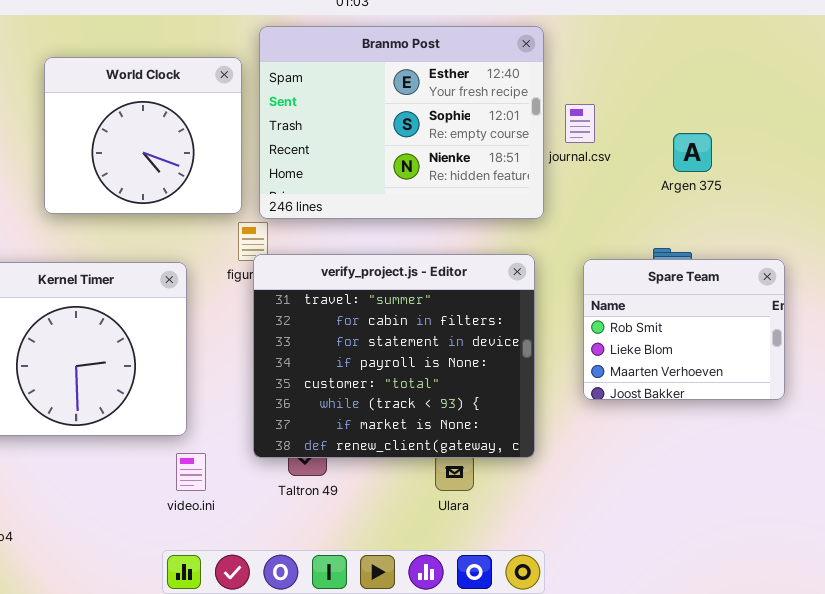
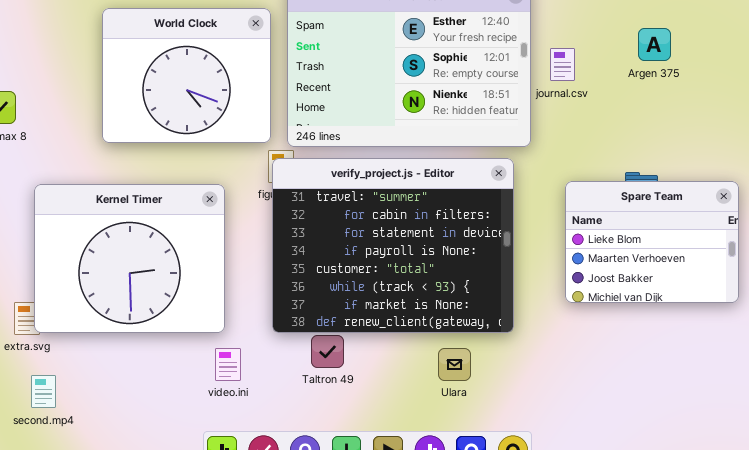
Argen 375: [673,133,712,172] -> [638,28,671,61], moved
verify_project.js - Editor: [253,254,535,458] -> [272,158,514,333], moved
Spare Team: [583,259,785,400] -> [565,181,739,303], scrolled down 1 row

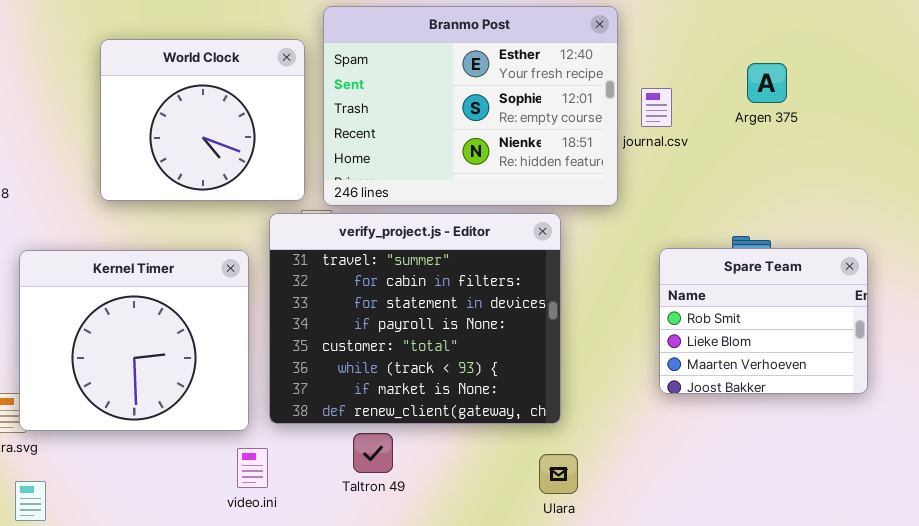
verify_project.js - Editor: [272,158,514,333] -> [269,213,561,424], moved
Spare Team: [565,181,739,303] -> [659,248,868,394], scrolled up 1 row
Ulara: [438,348,471,381] -> [539,454,578,494], moved

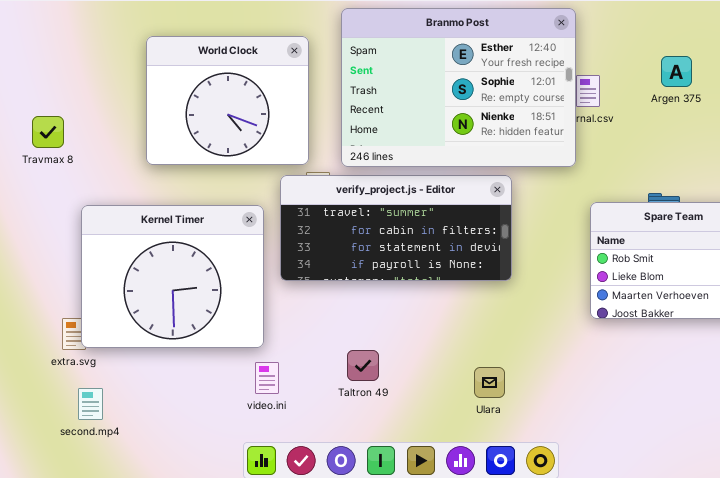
Branmo Post: [323,6,618,206] -> [341,8,576,167], moved
verify_project.js - Editor: [269,213,561,424] -> [280,175,512,281], resized
Ulara: [539,454,578,494] -> [474,367,505,398], moved

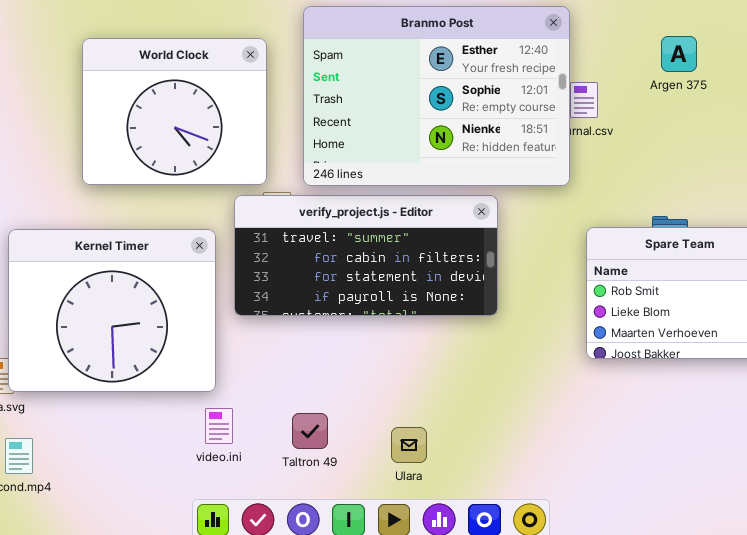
Argen 375: [661,56,692,87] -> [661,36,697,72], moved
Taltron 49: [347,350,379,381] -> [292,413,328,449], moved
Ulara: [474,367,505,398] -> [391,427,427,463], moved

